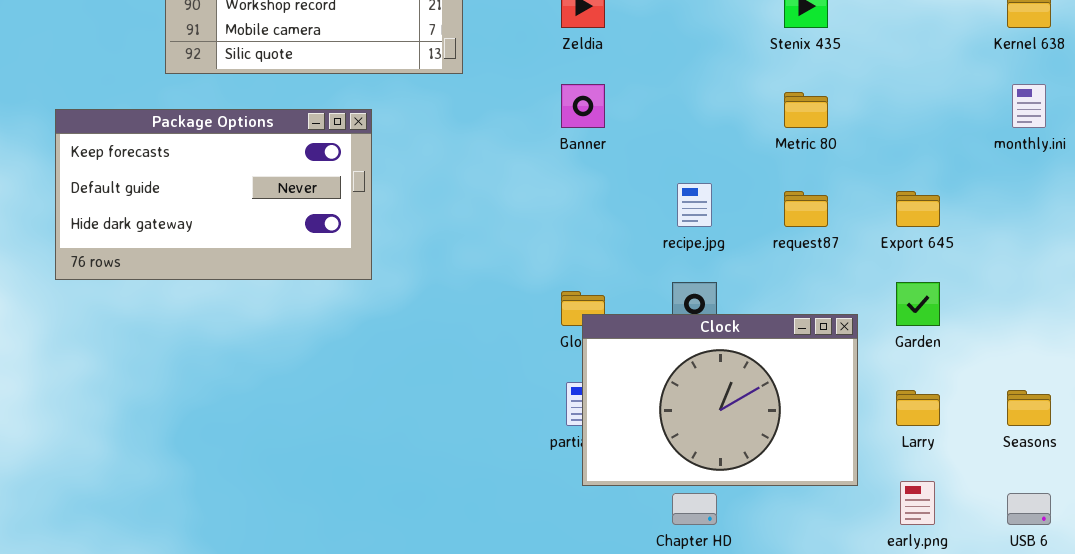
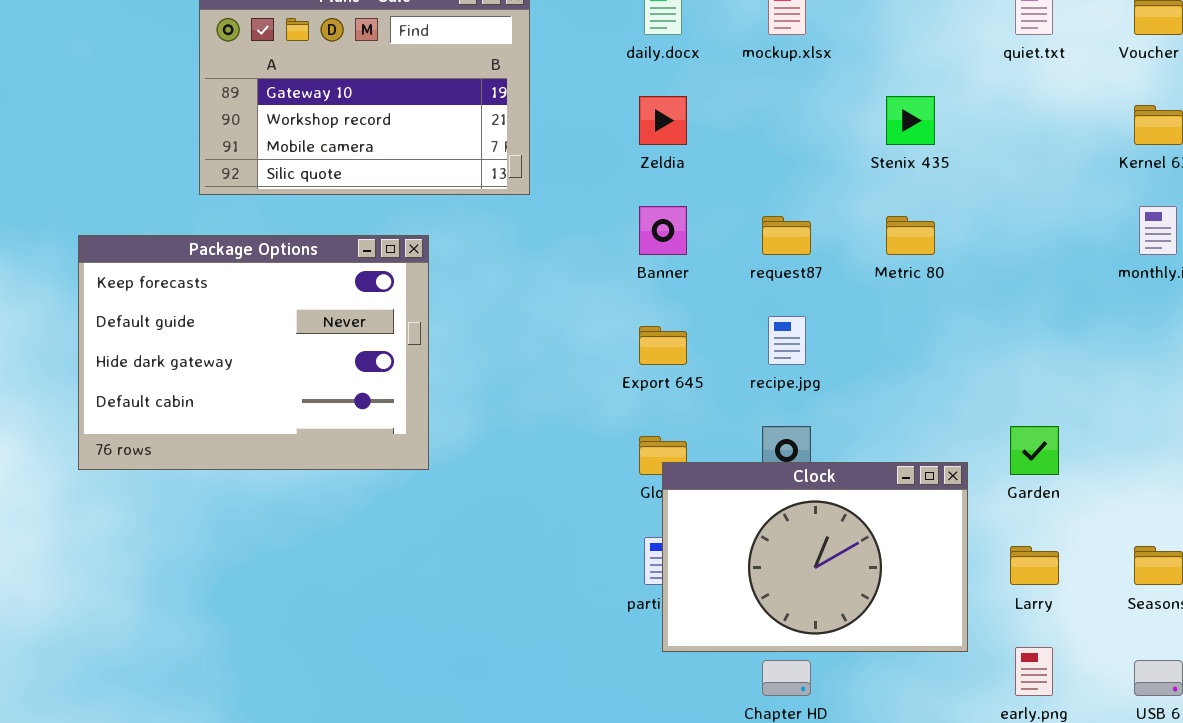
Package Options: [55,109,372,280] -> [78,235,429,470], resized
request87: [784,191,828,227] -> [762,216,811,255], moved
Export 645: [896,191,940,227] -> [639,326,687,365], moved

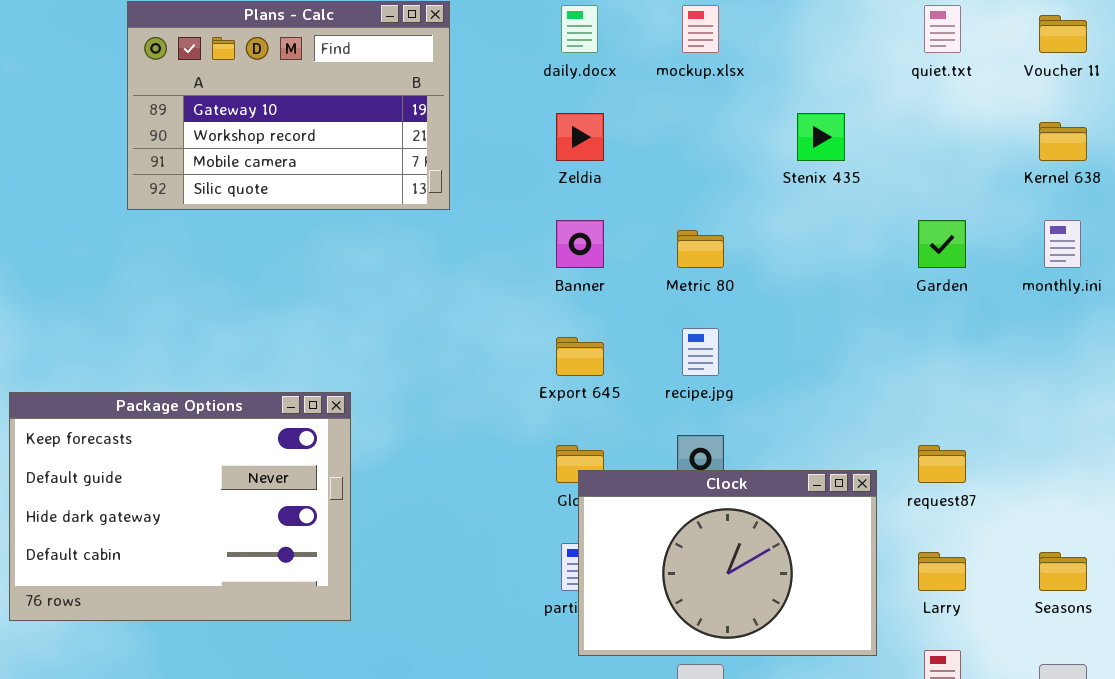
request87: [762,216,811,255] -> [918,445,966,483], moved
Metric 80: [886,216,935,255] -> [677,230,724,268], moved
Package Options: [78,235,429,470] -> [9,392,351,621], moved
Garden: [1010,426,1059,475] -> [918,220,966,268], moved

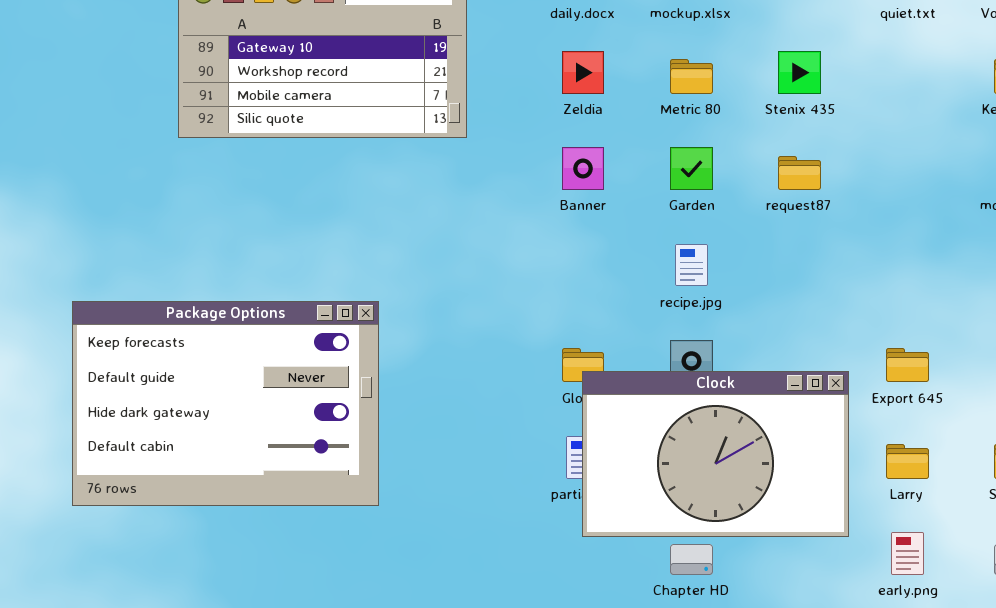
Garden: [918,220,966,268] -> [670,147,713,190], moved
Metric 80: [677,230,724,268] -> [670,59,713,94], moved
Export 645: [556,337,604,376] -> [886,348,929,382], moved
request87: [918,445,966,483] -> [778,156,821,190], moved

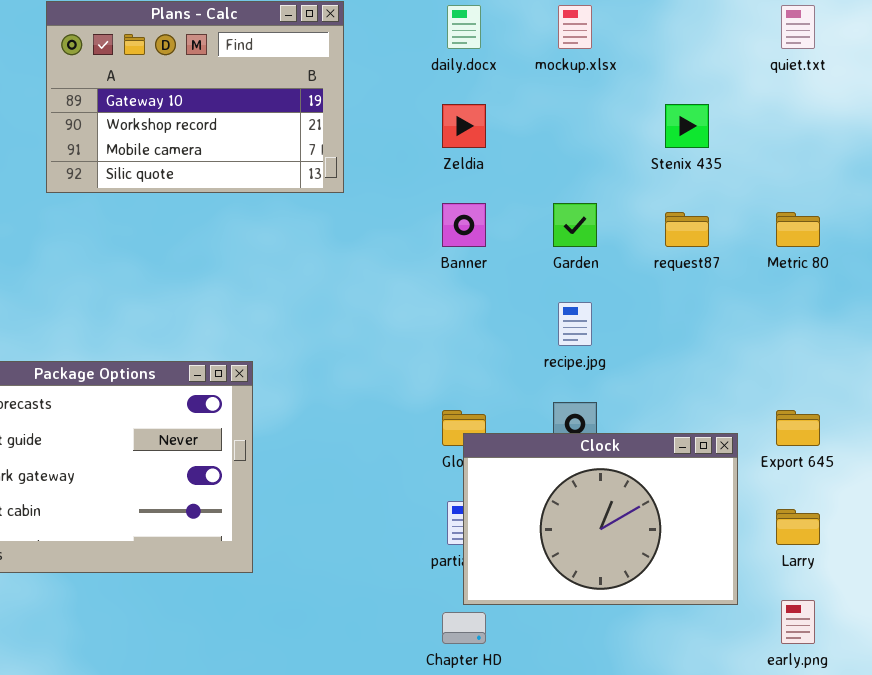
Metric 80: [670,59,713,94] -> [776,212,820,247], moved
Chapter HD: [670,544,713,575] -> [442,612,486,644], moved

